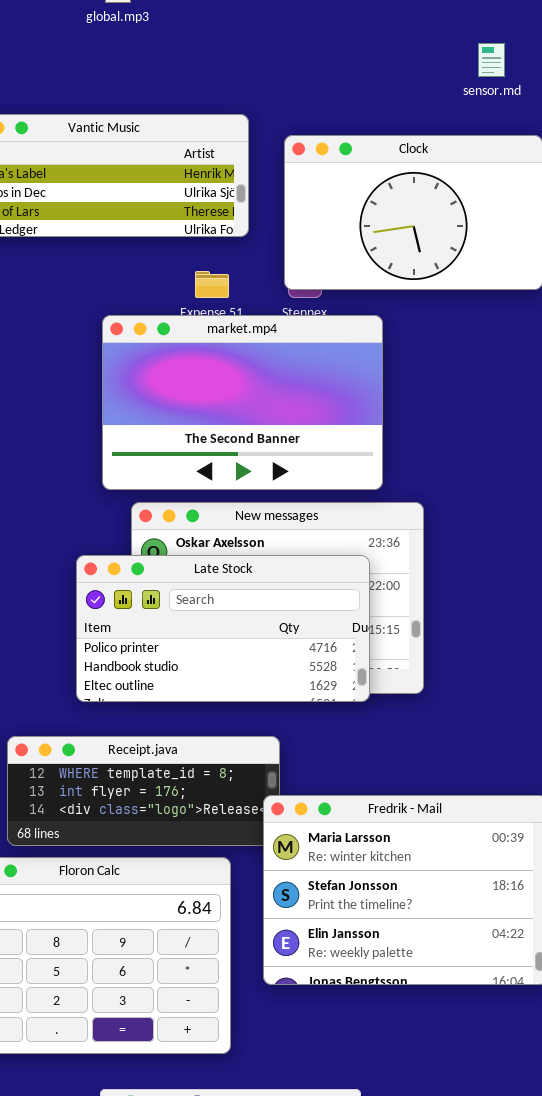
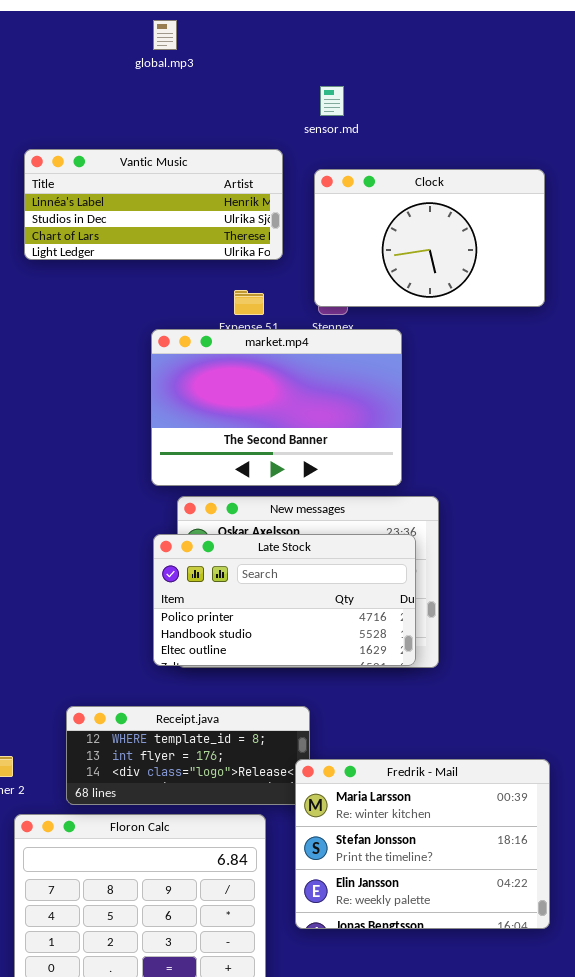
sensor.md: [478,43,505,77] -> [320,86,344,116], moved
Late Stock: [76,555,370,702] -> [153,534,416,666], moved

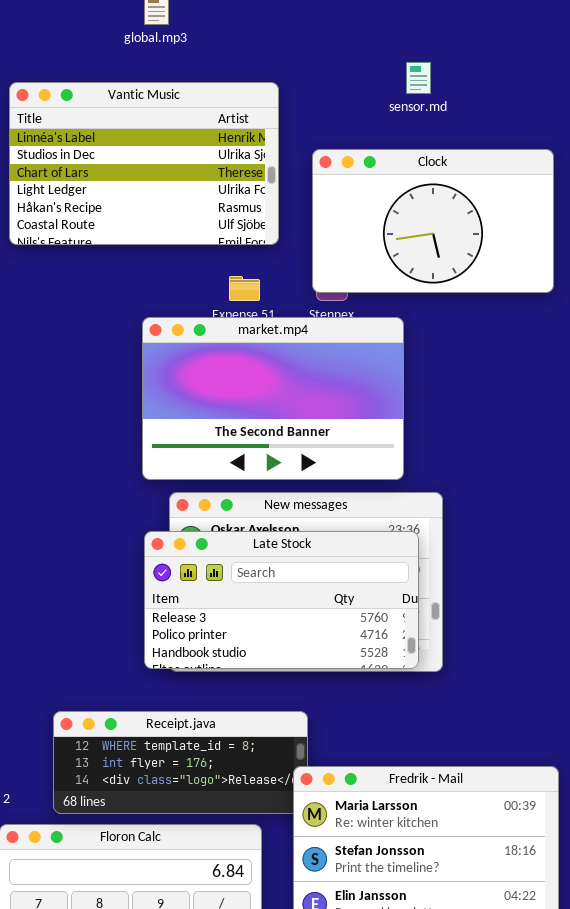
sensor.md: [320,86,344,116] -> [406,62,431,94], moved
Vantic Music: [24,149,283,260] -> [9,82,279,245], resized
Late Stock: [153,534,416,666] -> [144,531,419,669], scrolled up 1 row

